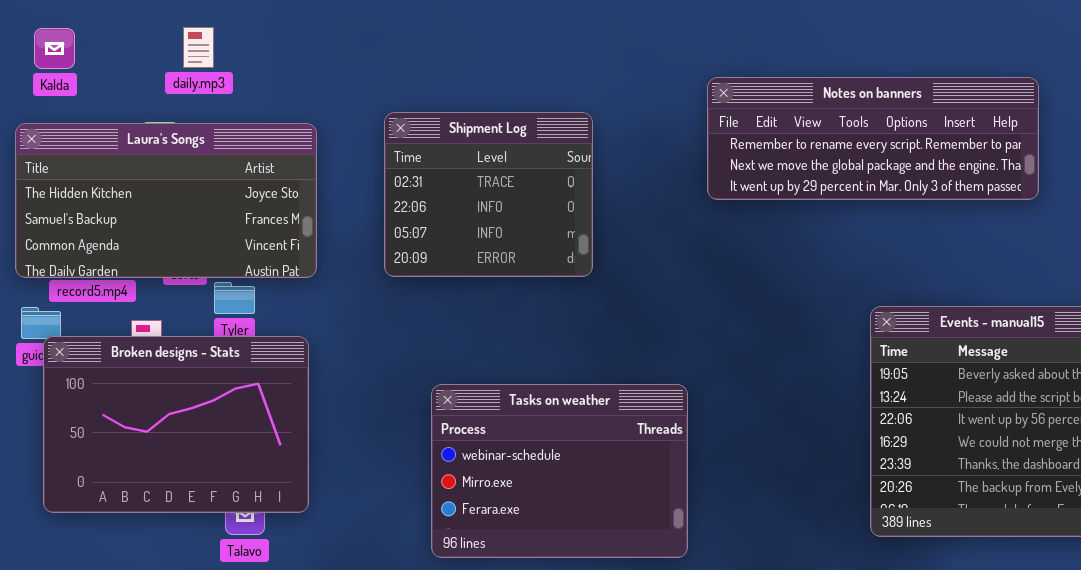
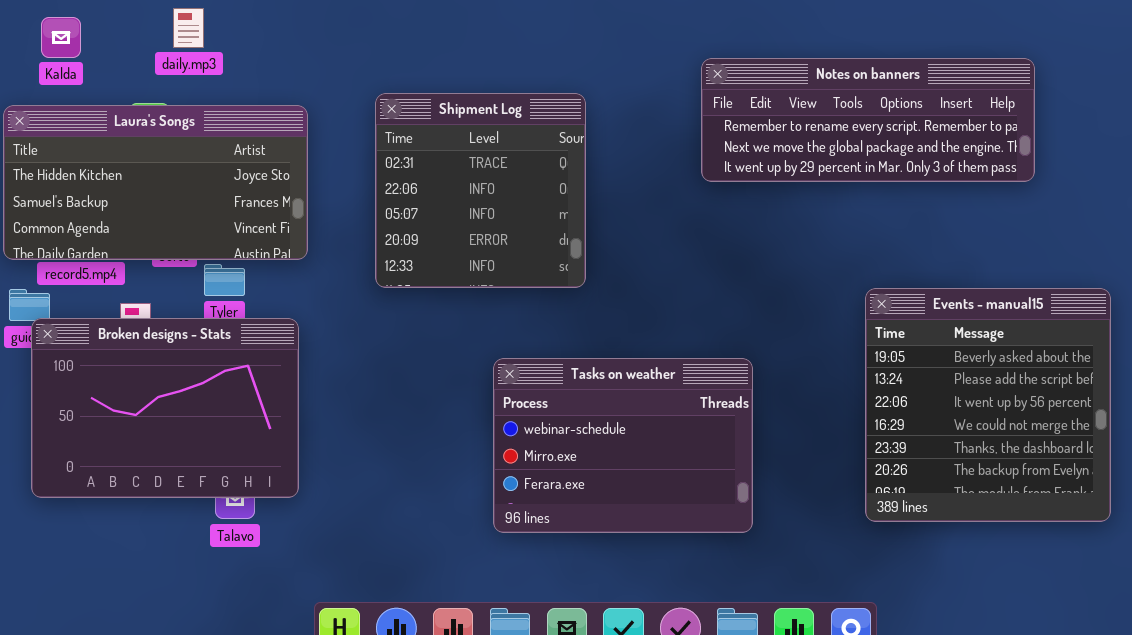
Kalda: [34,28,75,69] -> [41,17,81,58], moved
Shipment Log: [384,112,593,277] -> [375,93,586,288], resized
Tasks on weather: [431,384,688,558] -> [493,358,753,533], moved

